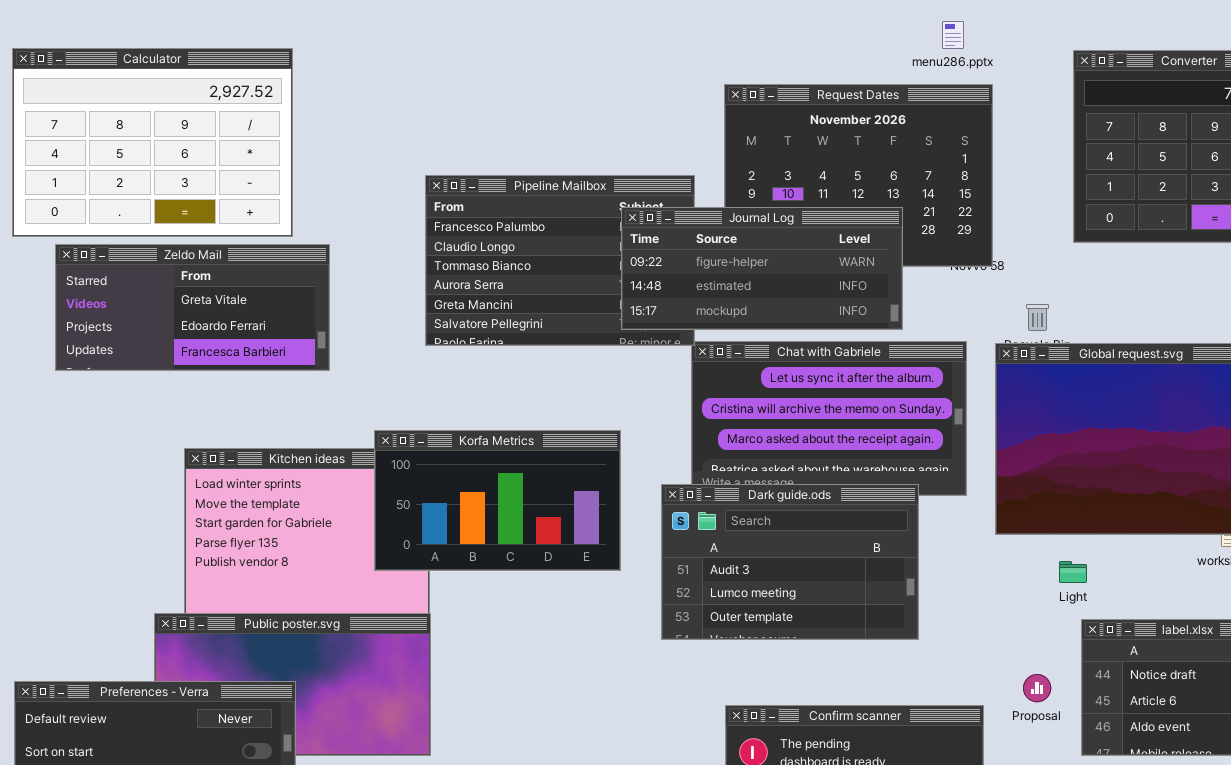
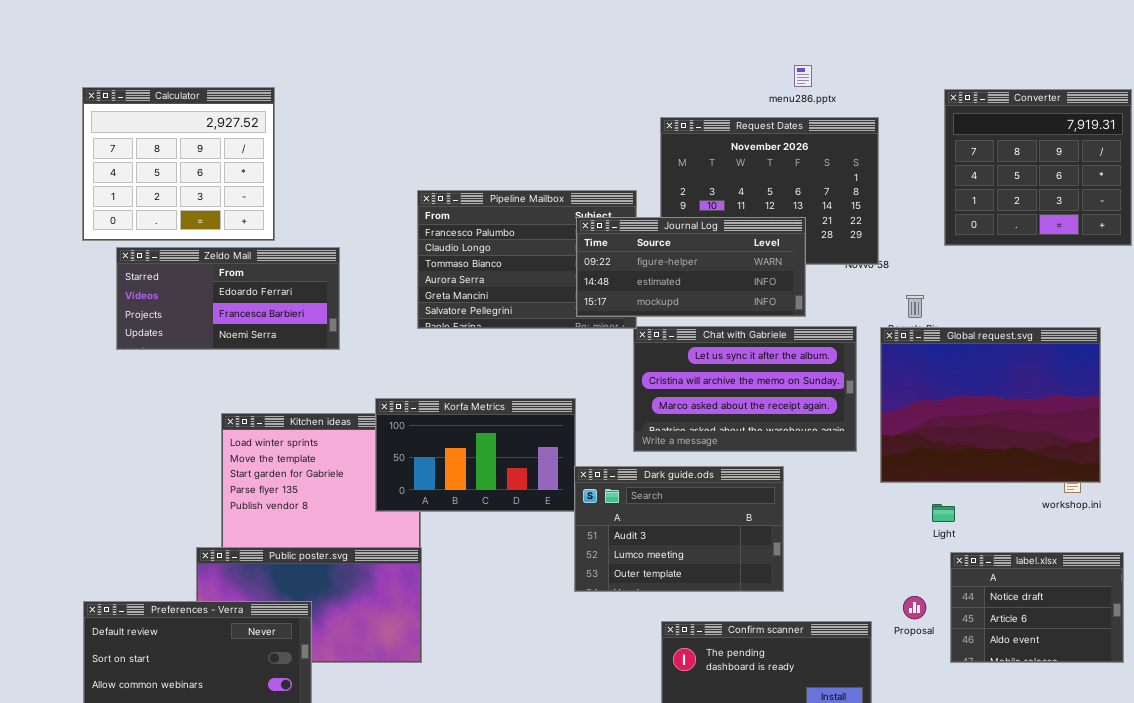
menu286.pptx: [942,21,964,49] -> [794,65,812,87], moved
Calculator: [12,48,293,237] -> [82,87,275,241], resized
Zeldo Mail: [55,244,330,371] -> [116,247,340,350], scrolled down 1 row
Dark guide.ods: [661,484,919,640] -> [574,466,784,592], moved

